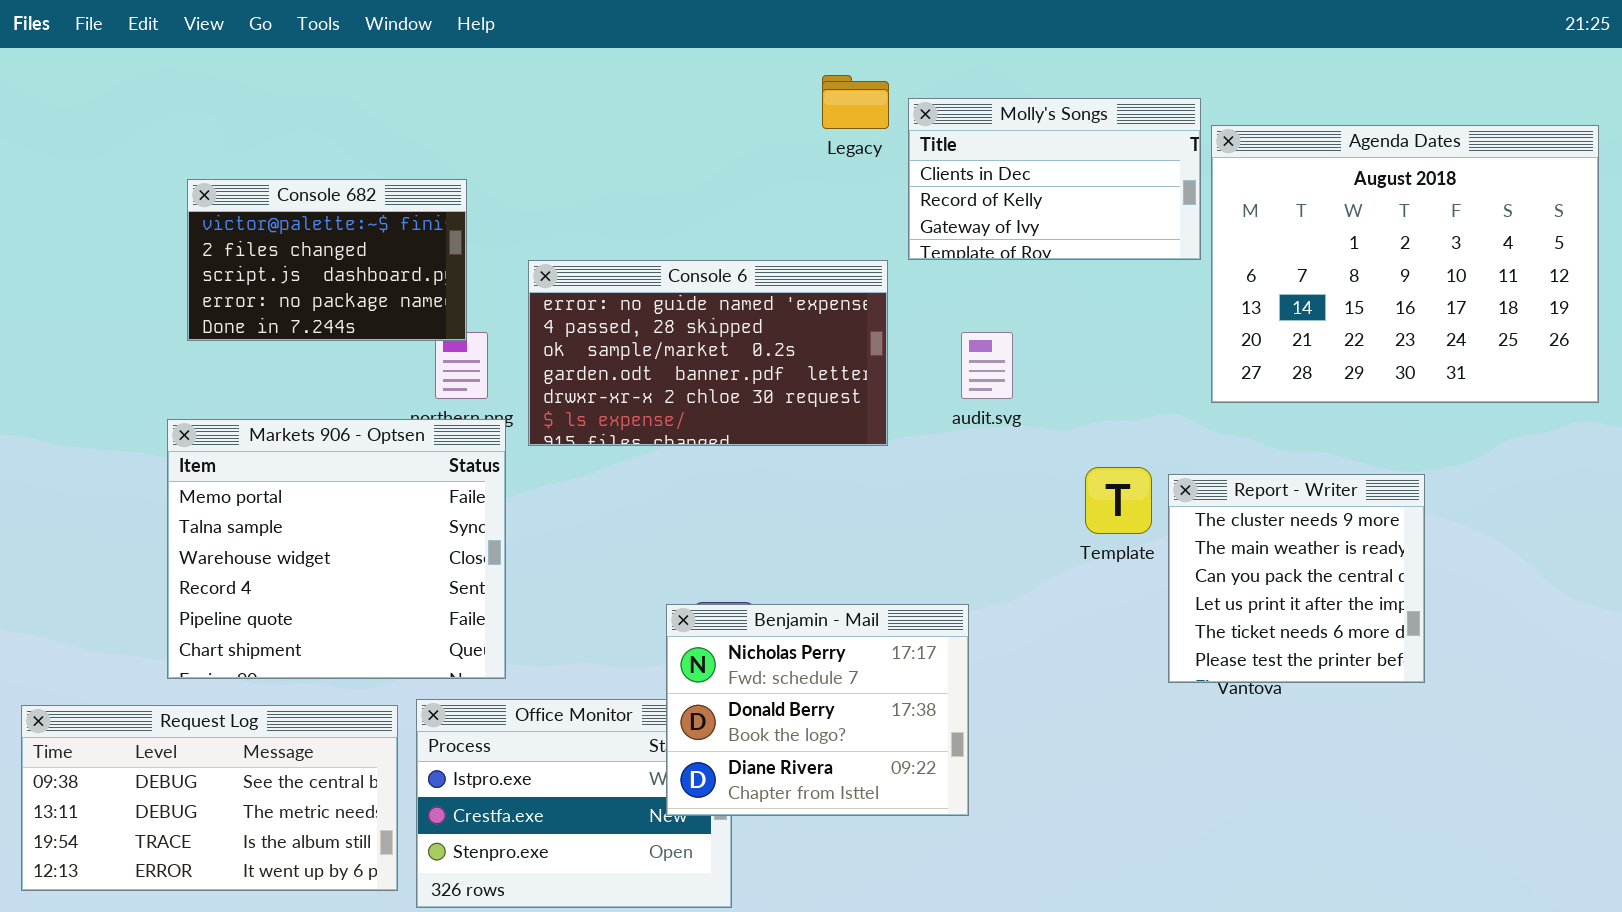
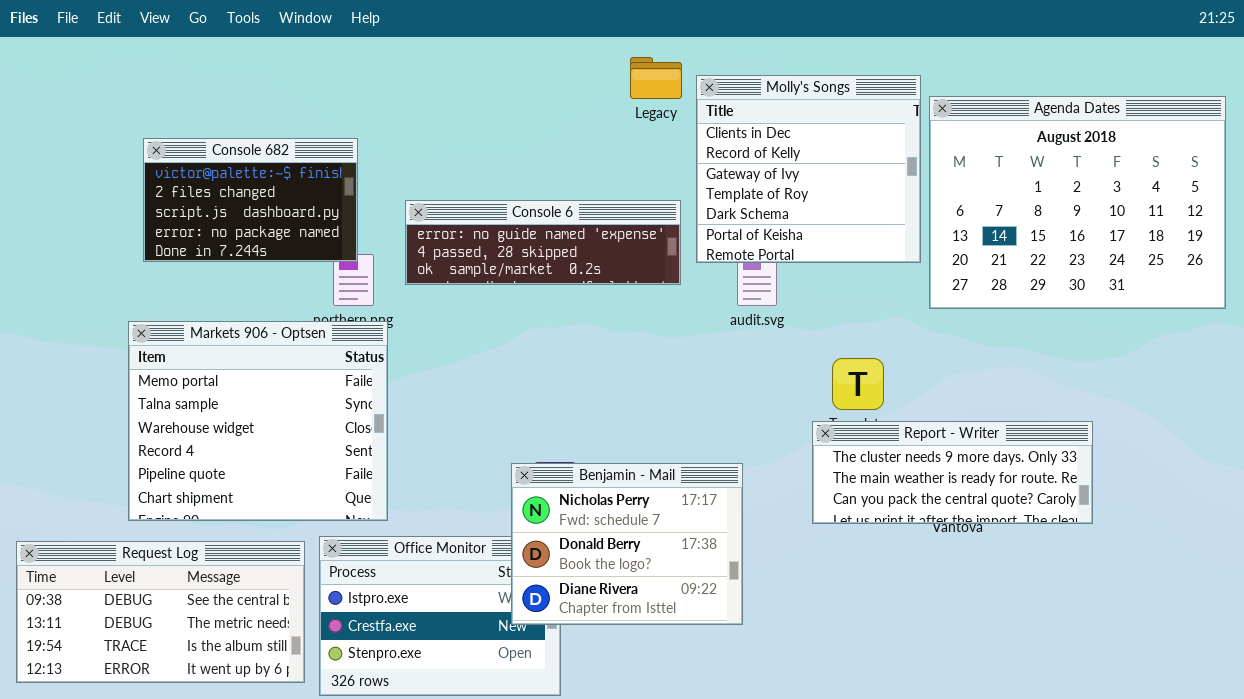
Molly's Songs: [908,98,1201,260] -> [696,75,921,263], resized
Console 6: [528,260,888,446] -> [405,200,681,285], resized
Report - Writer: [1168,474,1425,683] -> [812,421,1093,524], resized

